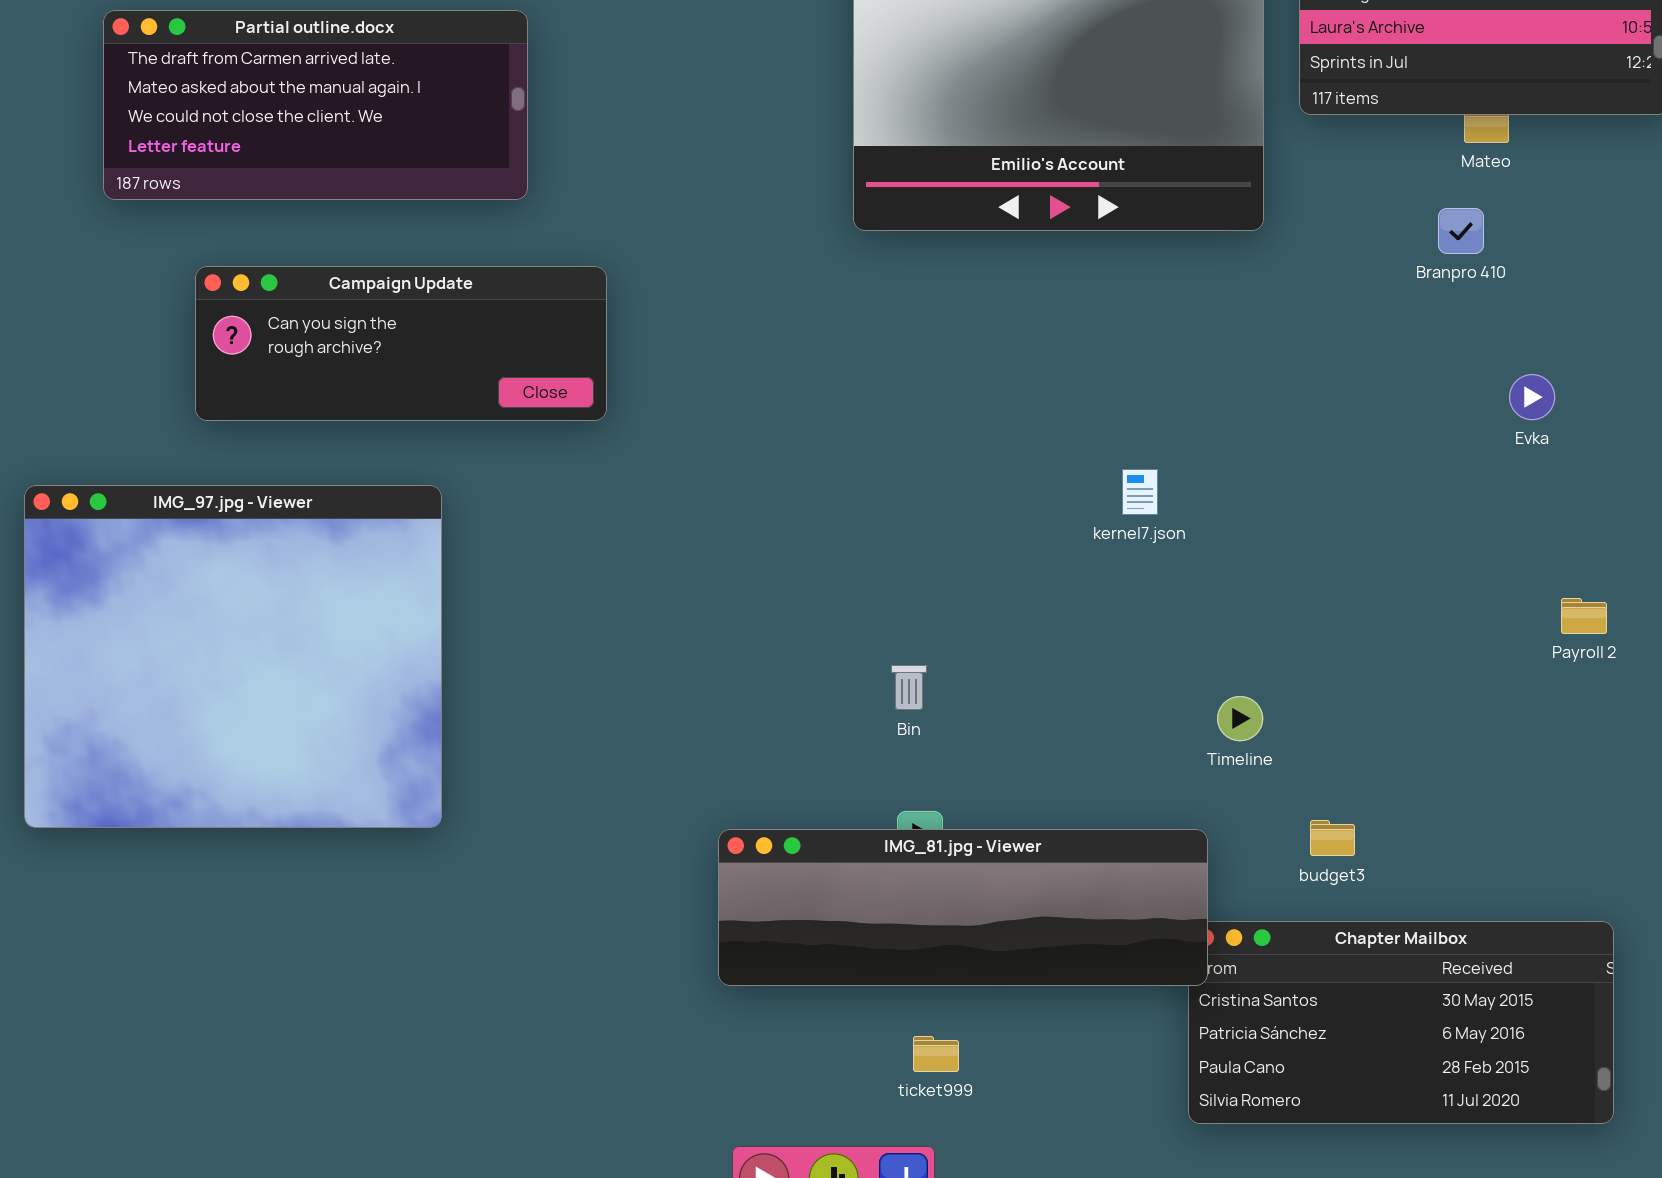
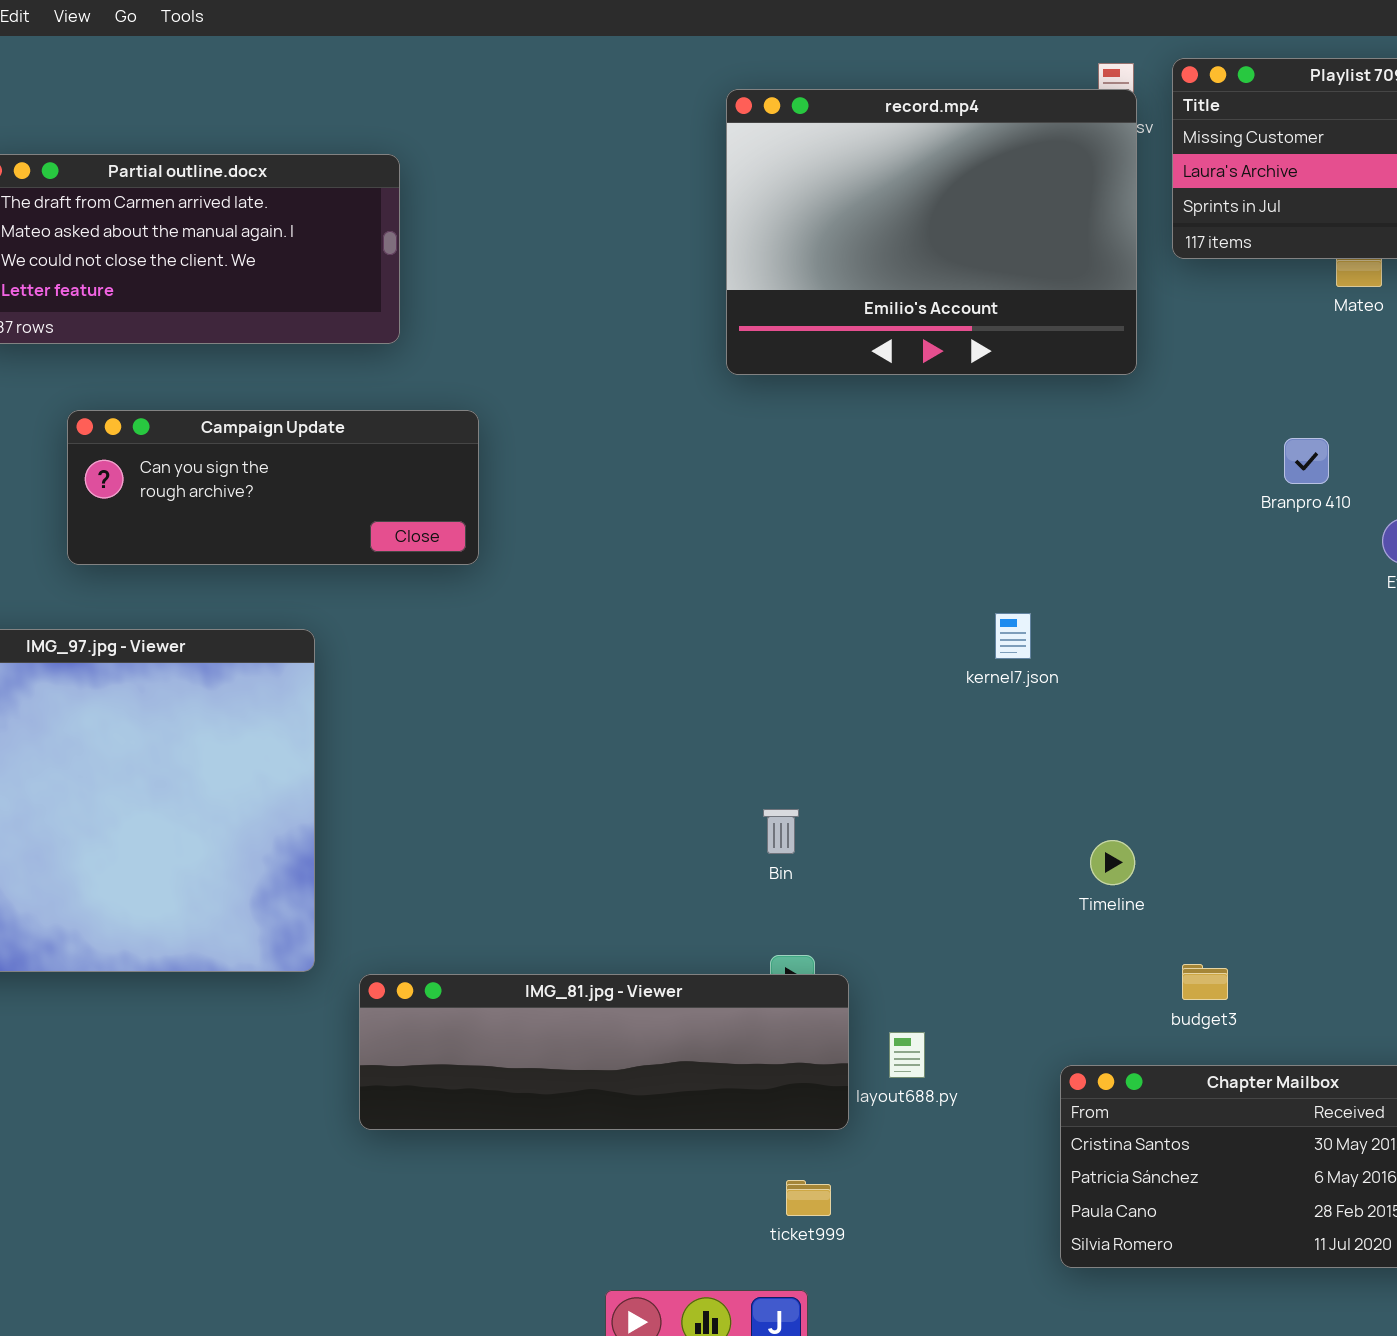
Branpro 410: [1438,208,1484,254] -> [1284,438,1329,484], moved
IMG_81.jpg - Viewer: [718,829,1208,986] -> [359,974,849,1130], moved

